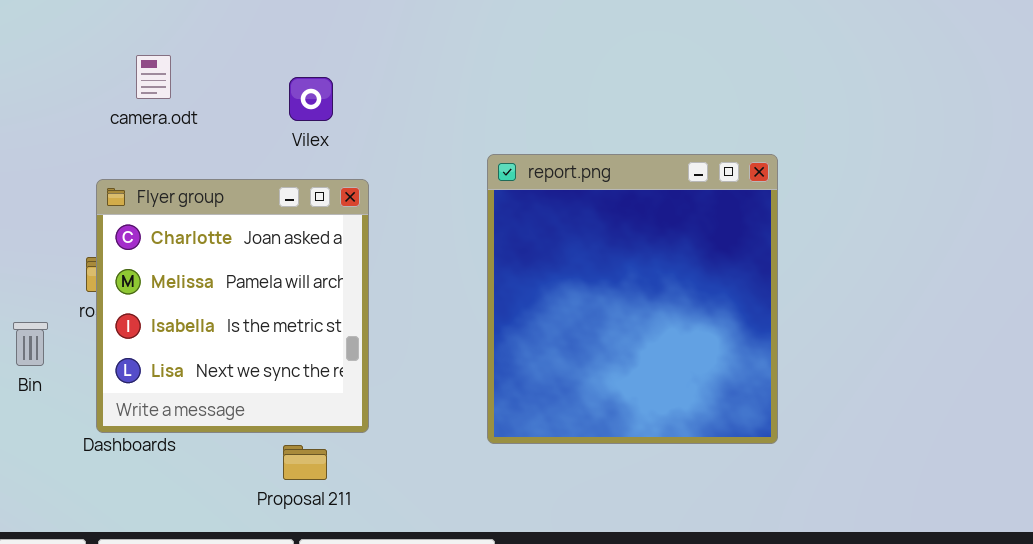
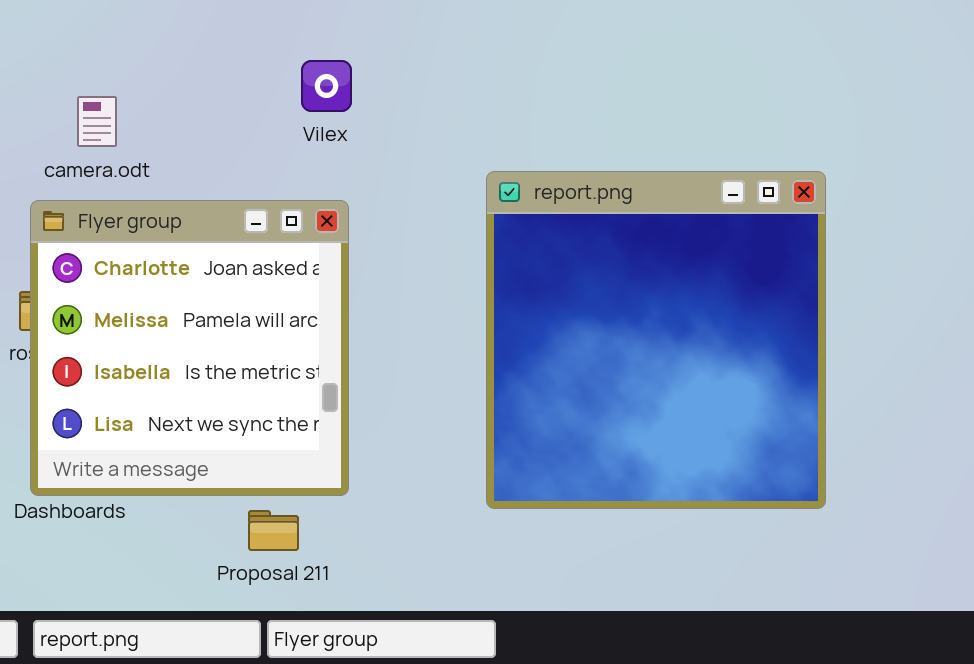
camera.odt: [136,55,171,99] -> [77,96,117,147], moved
Vilex: [289,77,333,121] -> [301,60,352,112], moved

